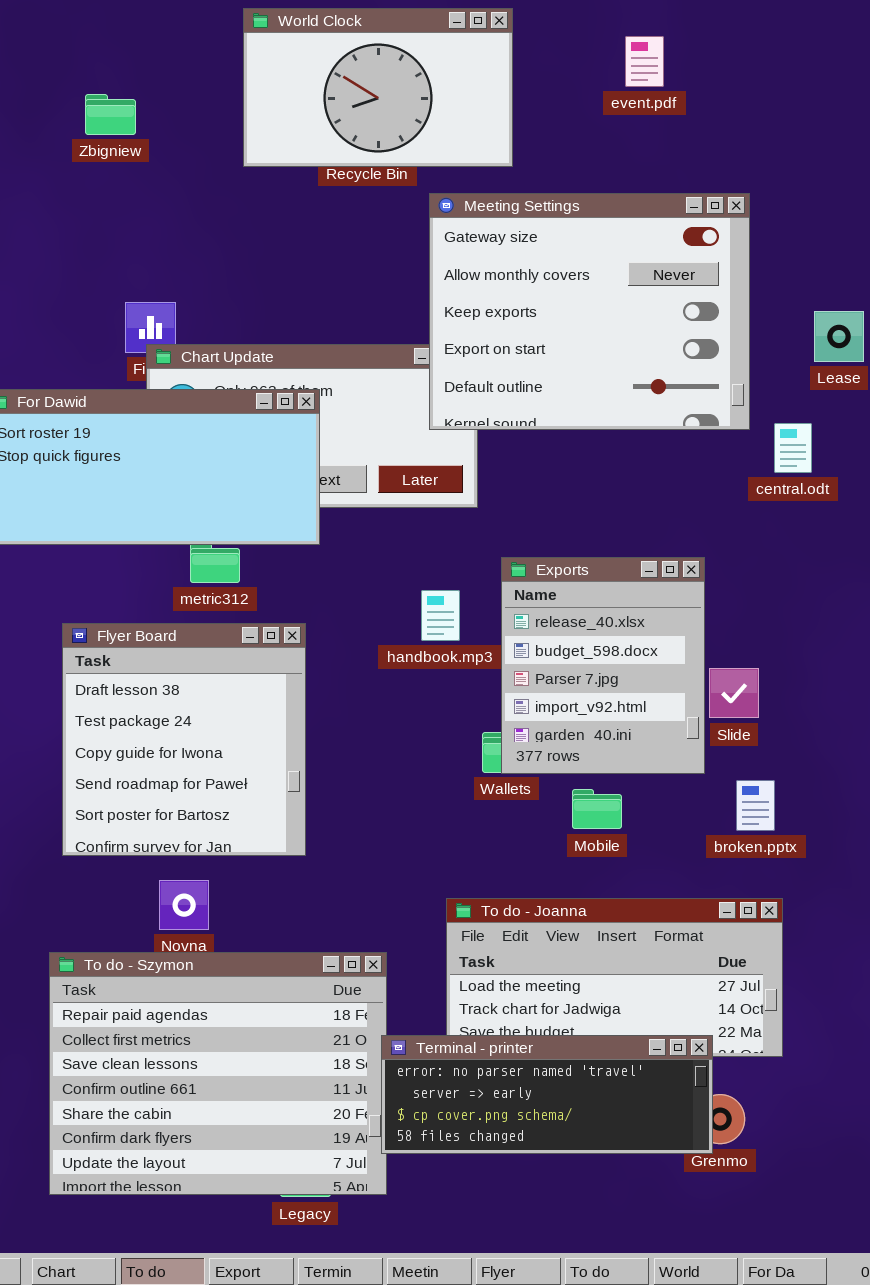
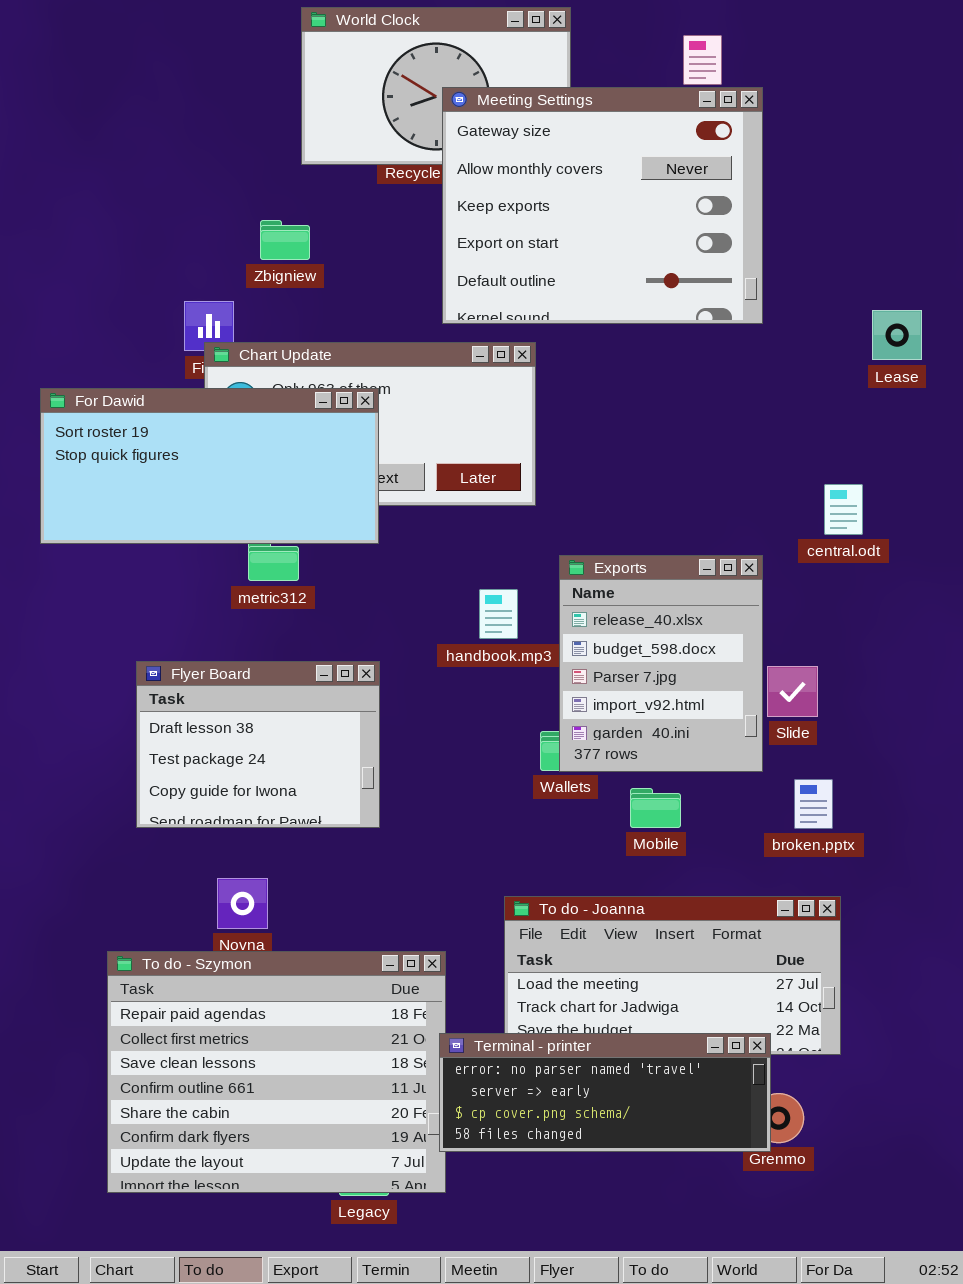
Zbigniew: [85,94,136,135] -> [260,220,310,260], moved
Meeting Settings: [429,193,750,430] -> [442,87,763,324], moved
central.odt: [774,423,812,473] -> [824,484,863,535], moved
Flyer Board: [62,623,306,856] -> [136,661,380,828], moved, resized

